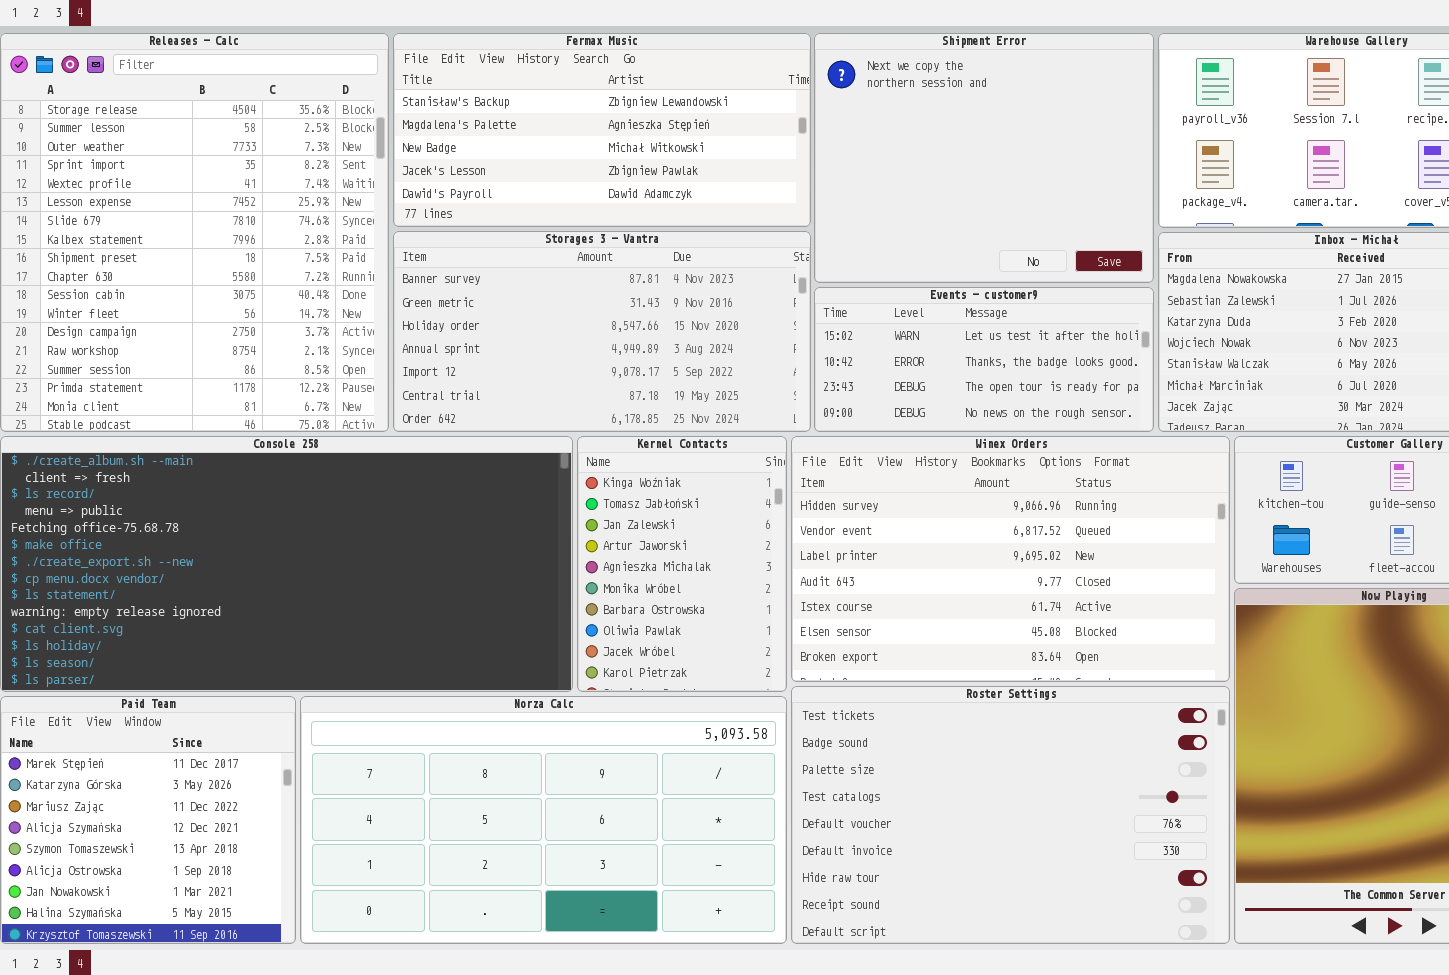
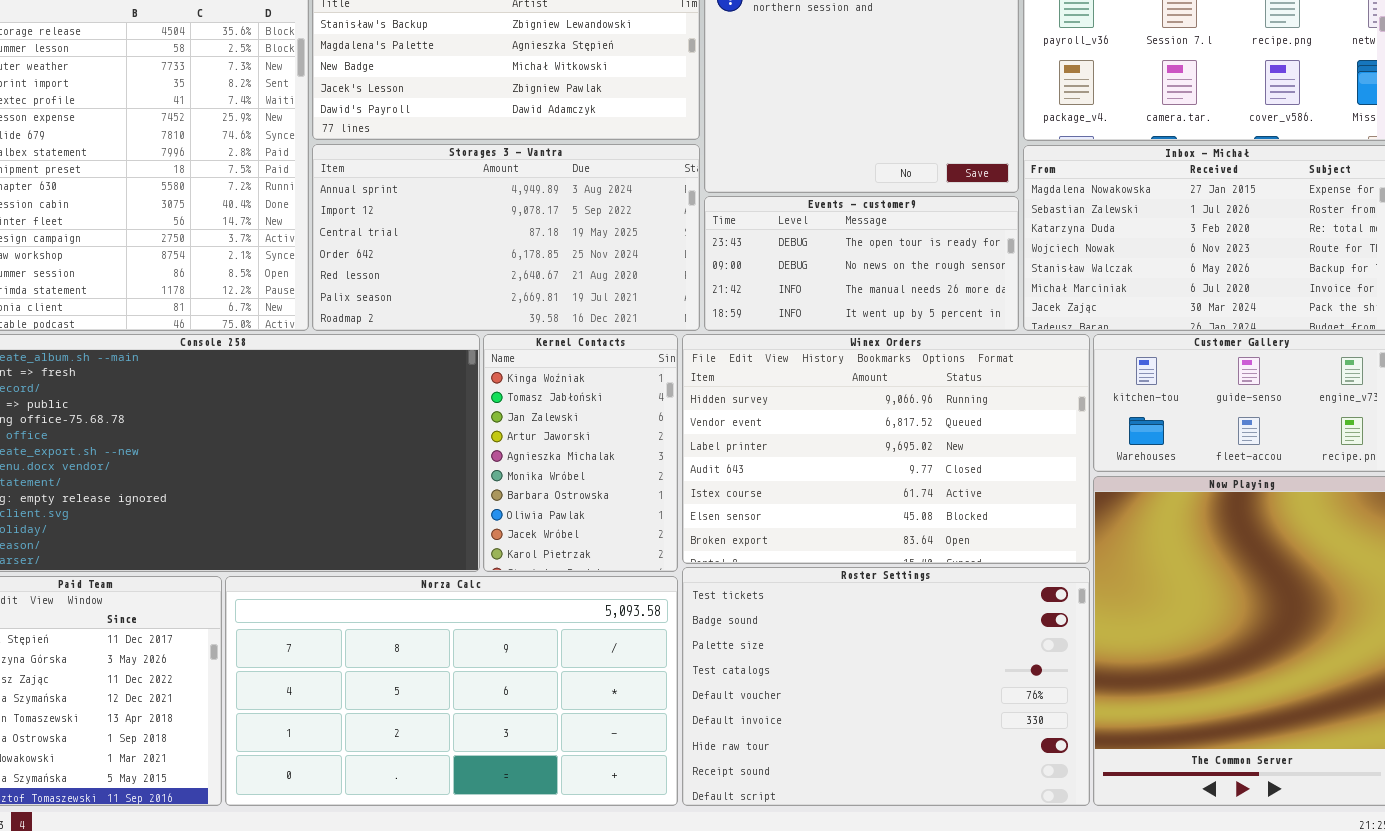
Storages 3 - Vantra: [393,231,811,432] -> [312,144,700,331], scrolled down 3 rows
Events - customer9: [814,287,1154,432] -> [704,196,1019,331], scrolled down 2 rows

